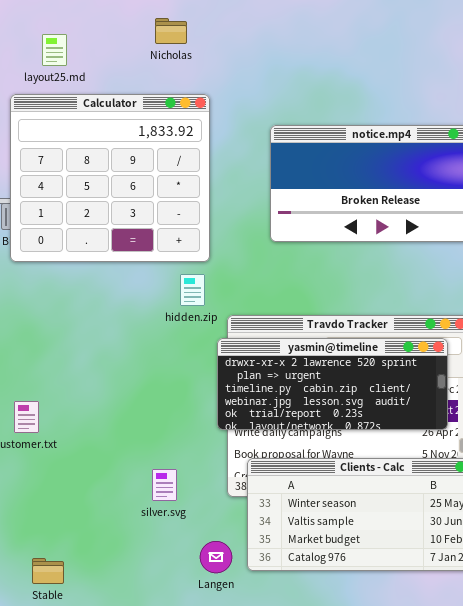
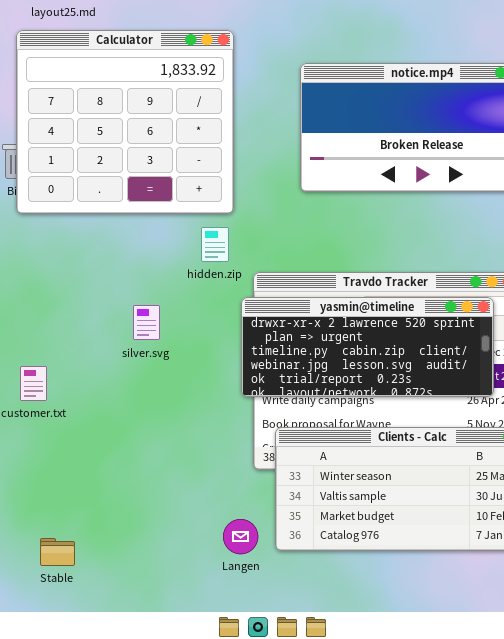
silver.svg: [152,469,177,501] -> [133,305,160,340], moved

